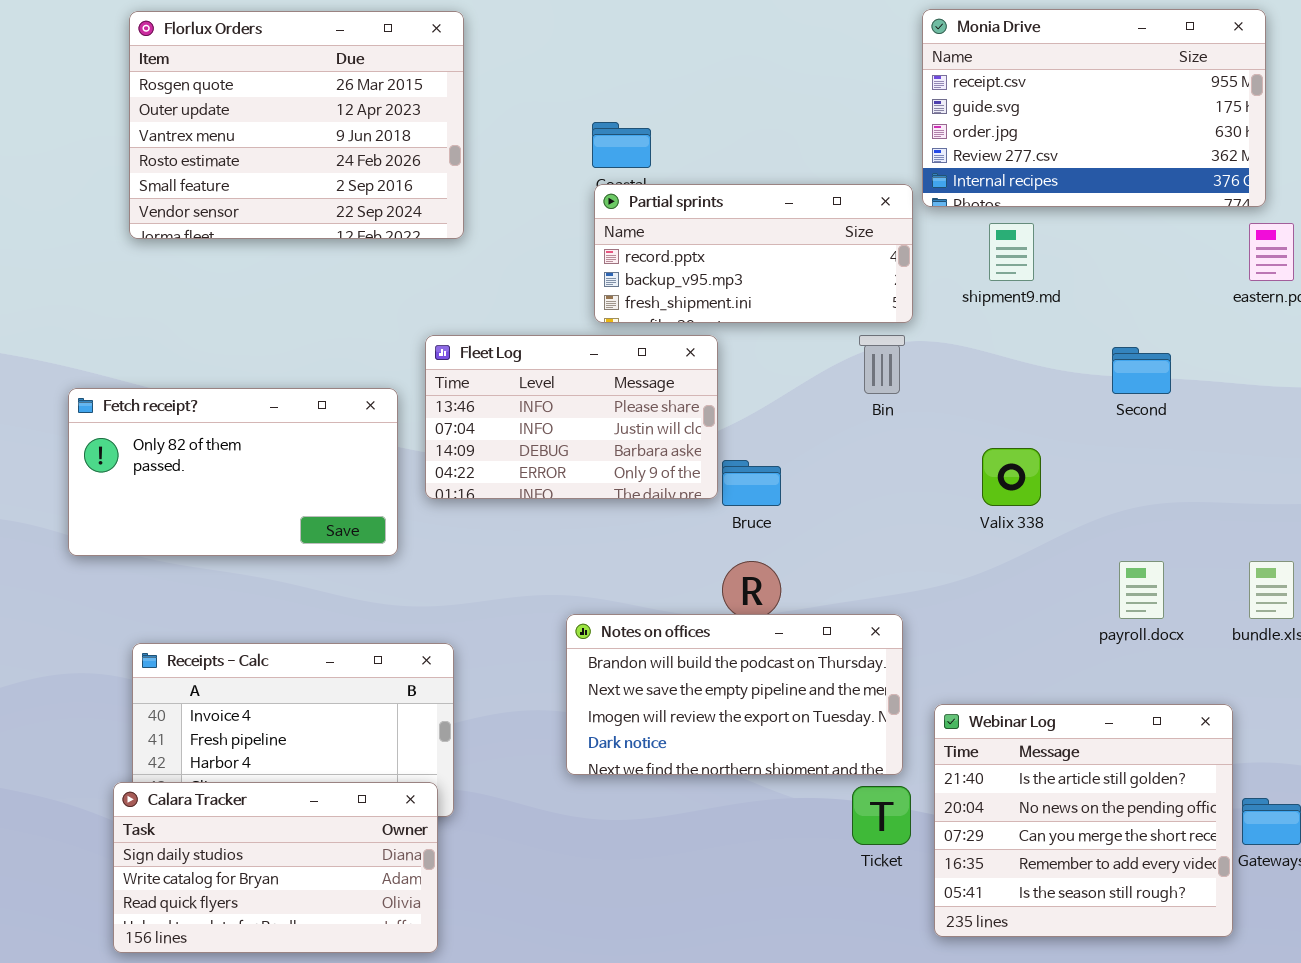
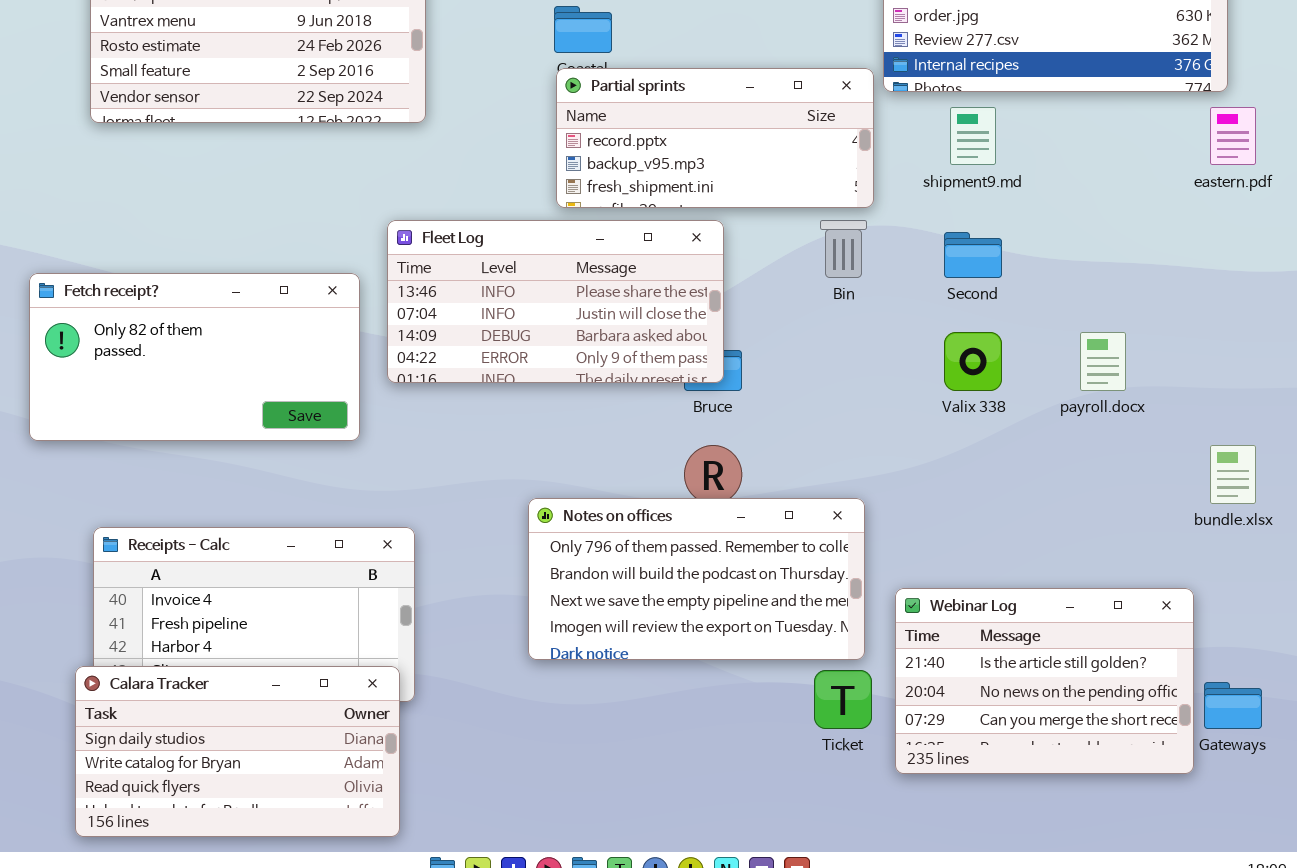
Fleet Log: [425,335,718,499] -> [387,220,724,383], resized
Second: [1112,347,1171,394] -> [944,232,1002,278], moved
payroll.docx: [1119,561,1164,619] -> [1080,332,1126,391], moved
Notes on offices: [566,614,903,775] -> [528,498,865,660], scrolled up 1 row
Webinar Log: [934,704,1233,937] -> [895,588,1194,774], resized

